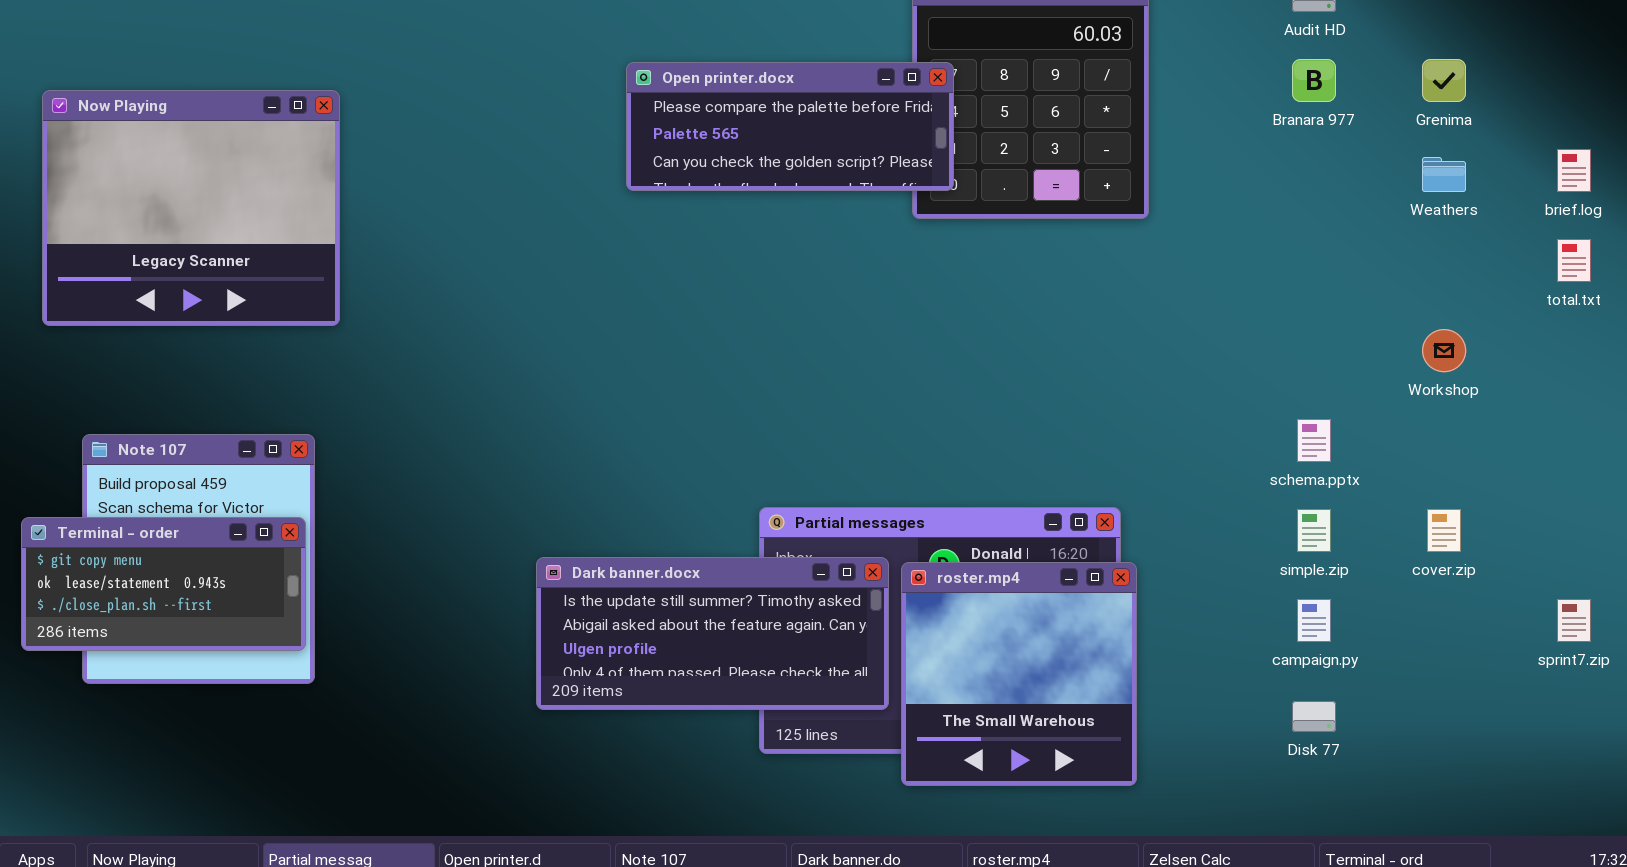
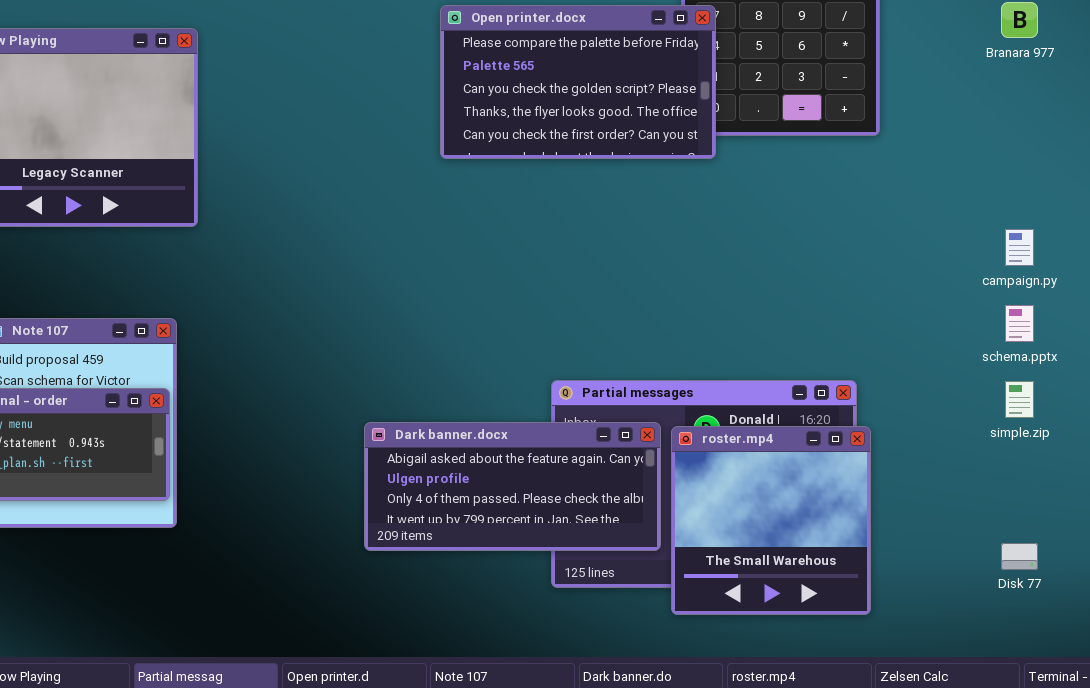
Open printer.docx: [626,62,954,191] -> [440,5,716,159], resized
Dark banner.docx: [536,557,889,710] -> [364,422,661,551], scrolled down 1 row
campaign.py: [1297,599,1331,642] -> [1005,229,1034,266], moved

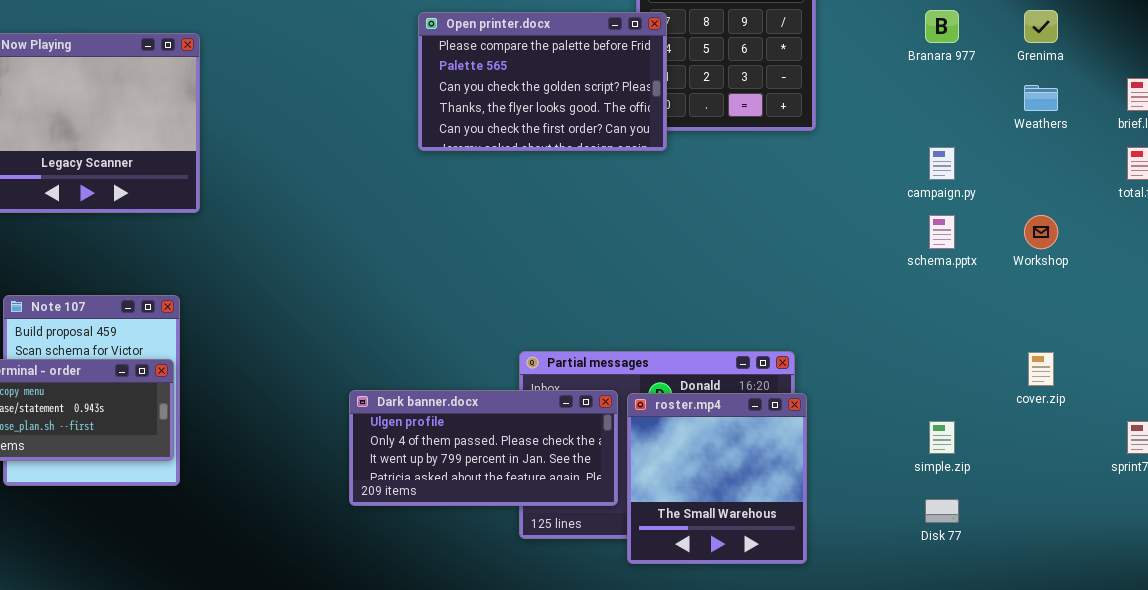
campaign.py: [1005,229,1034,266] -> [929,147,955,180], moved
schema.pptx: [1005,305,1034,342] -> [929,215,955,249], moved
simple.zip: [1005,381,1034,418] -> [929,421,955,454], moved
Dark banner.docx: [364,422,661,551] -> [349,390,618,506], scrolled down 1 row

